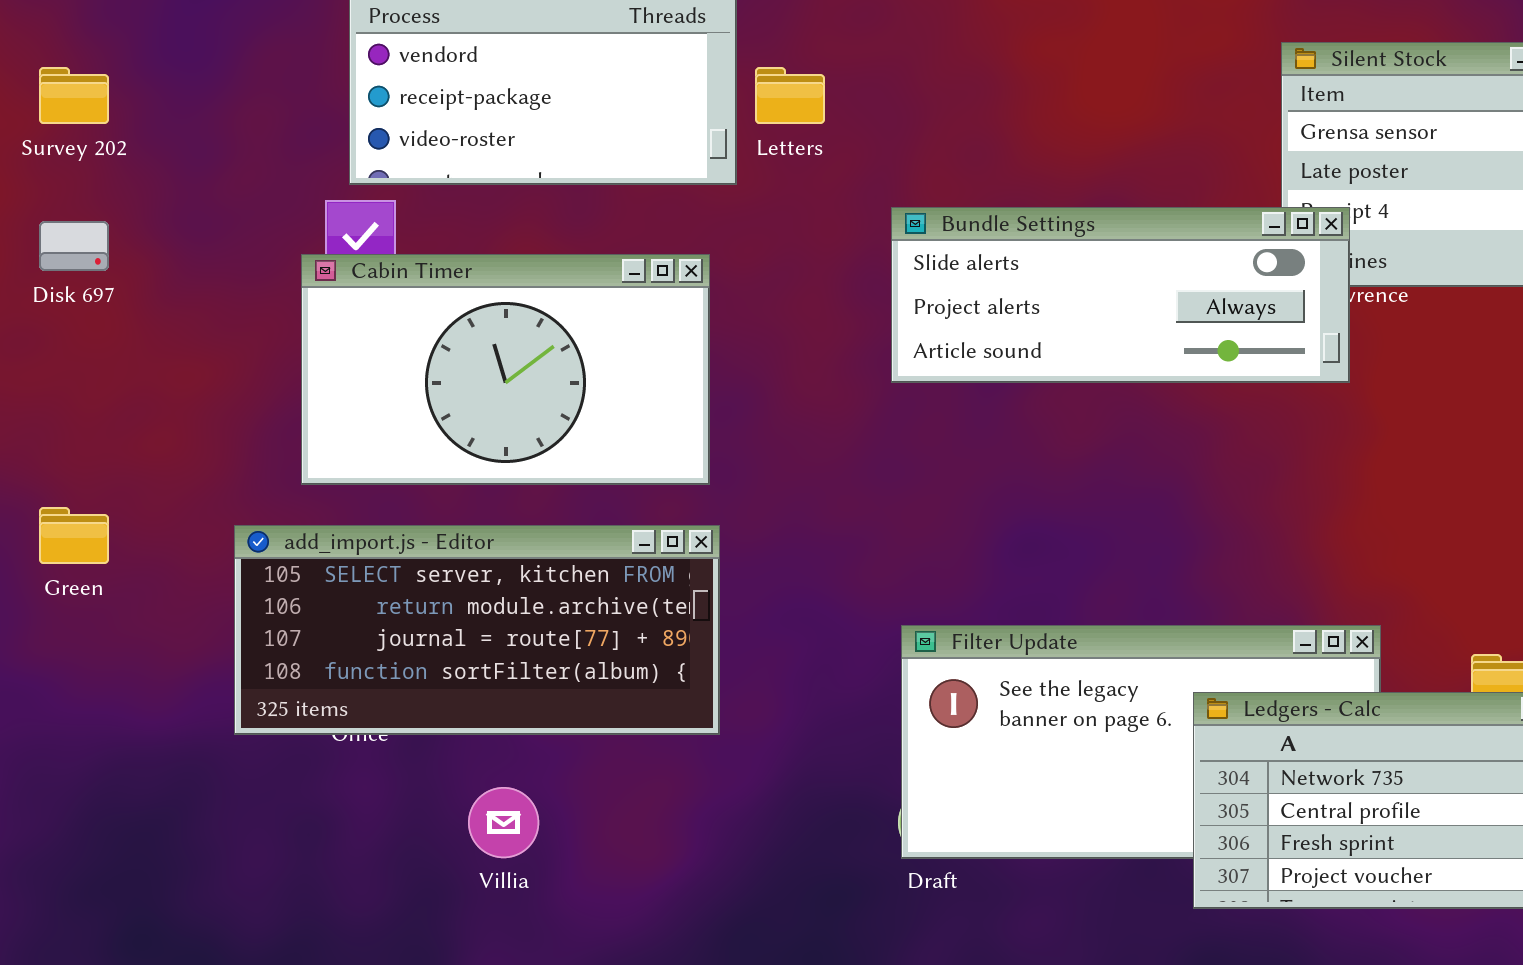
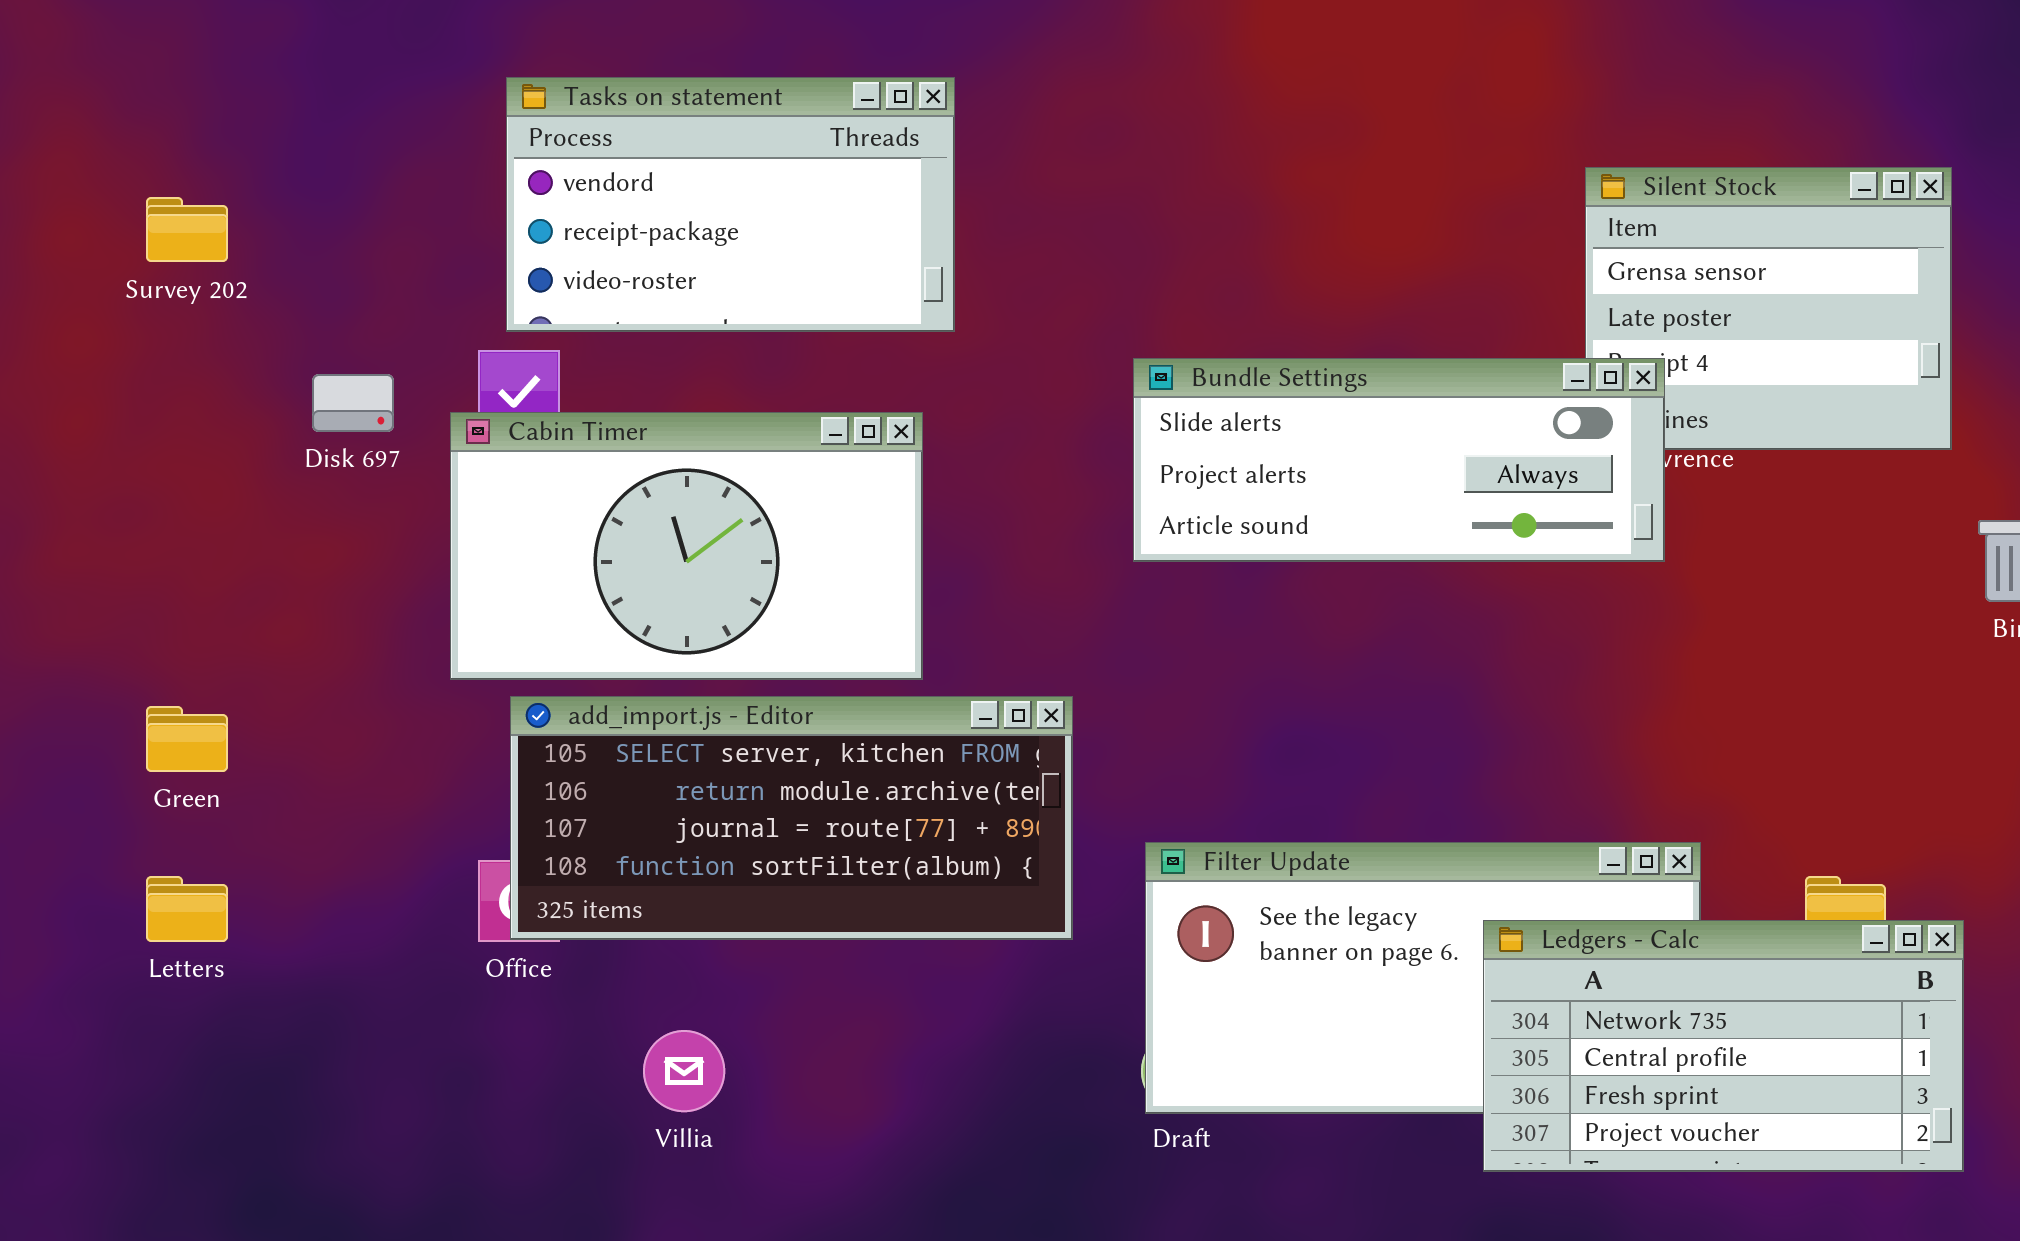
Letters: [755,67,825,124] -> [146,876,228,942], moved
Disk 697: [39,221,109,271] -> [312,374,394,432], moved
add_import.js - Editor: [234,525,720,735] -> [510,696,1073,940], moved

